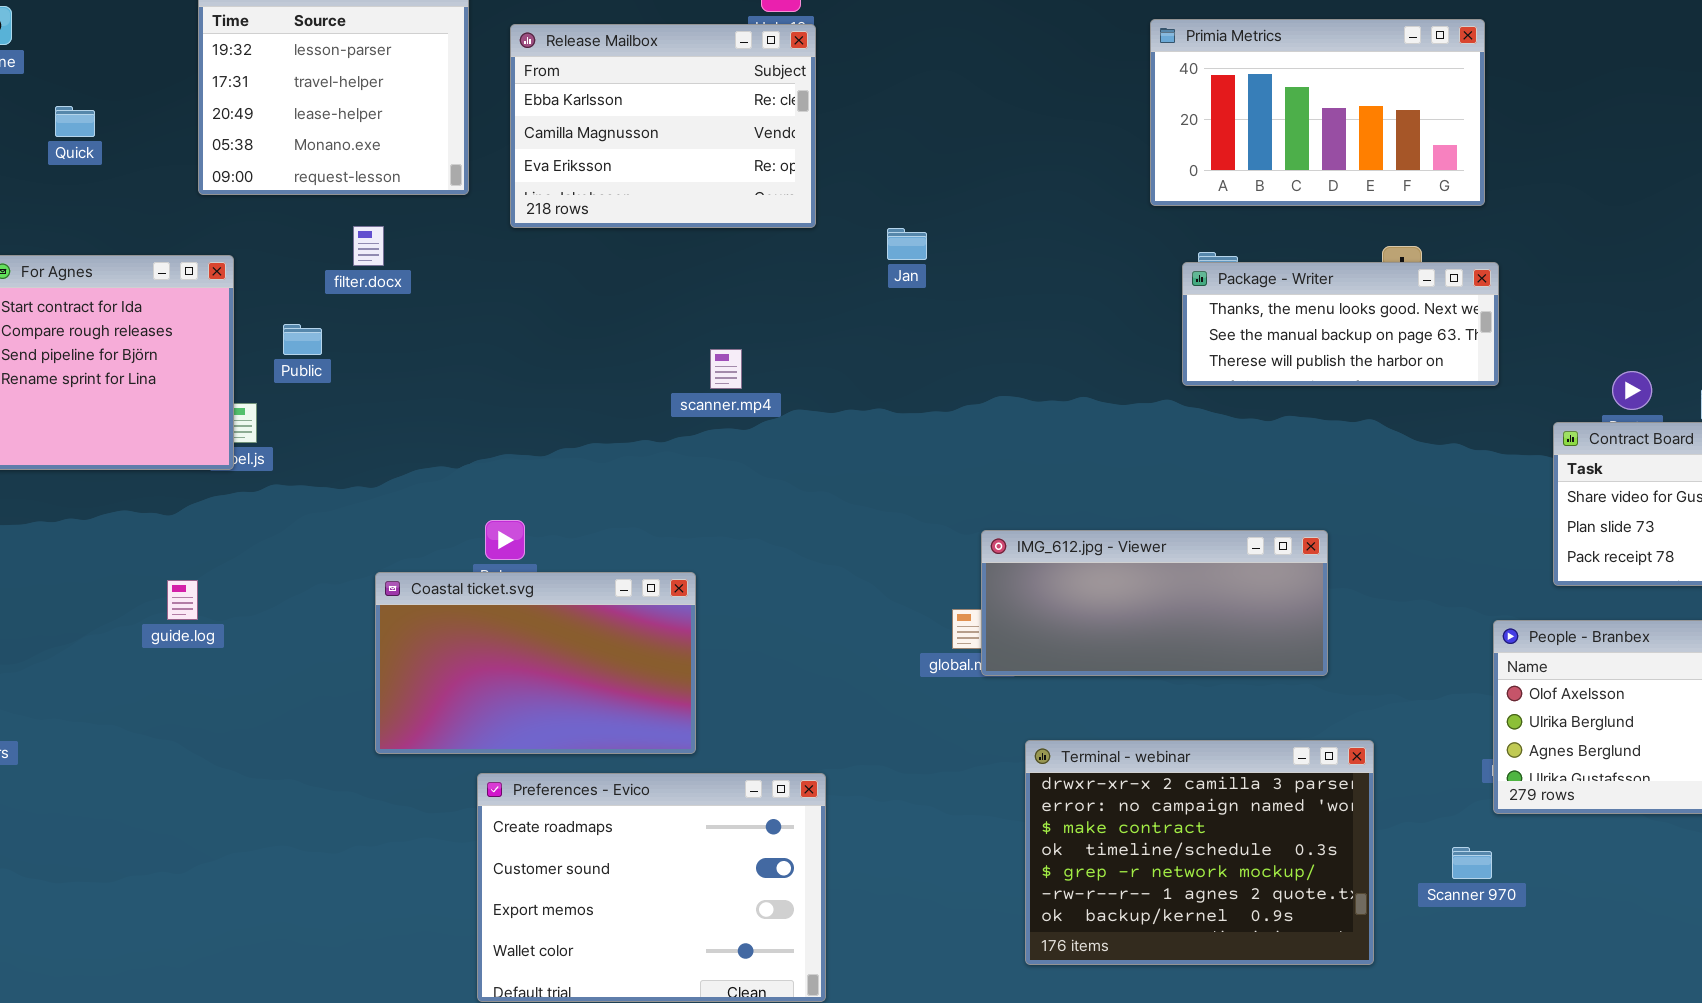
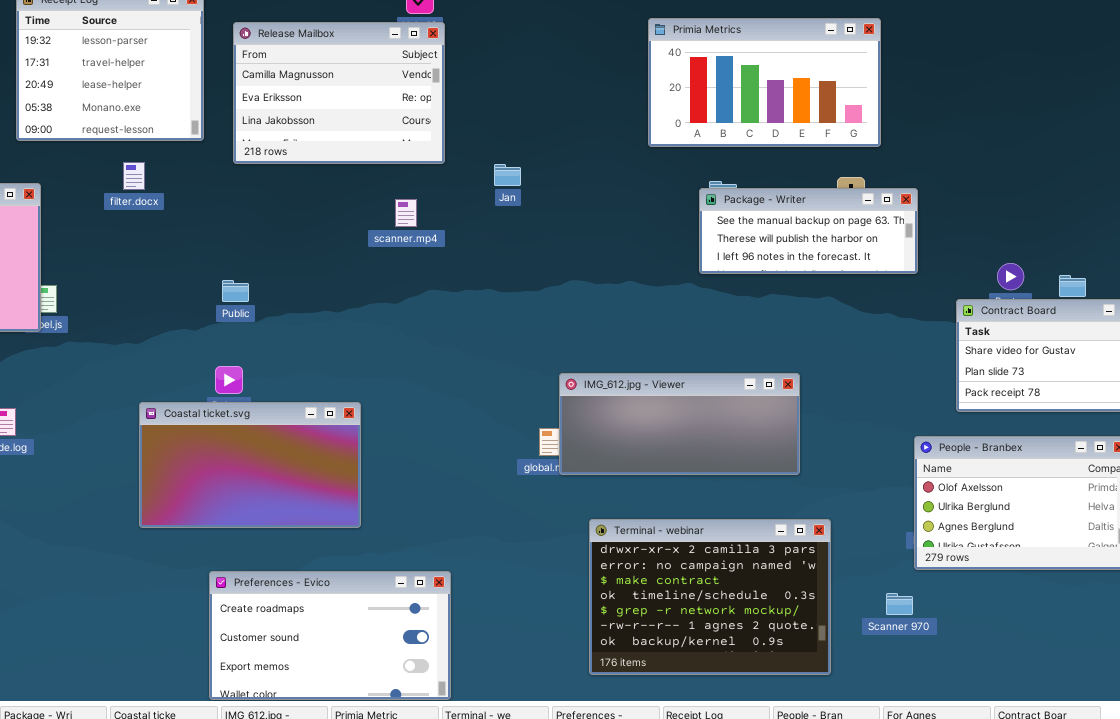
Primia Metrics: [1150,19,1485,206] -> [648,18,881,147], moved
Release Mailbox: [510,24,816,228] -> [233,22,445,164], scrolled down 1 row
Package - Writer: [1182,262,1499,386] -> [699,188,918,274], scrolled down 1 row
Public: [283,324,322,355] -> [222,280,249,302], moved
scanner.mp4: [710,349,742,389] -> [395,199,417,227], moved
Preferences - Evico: [477,773,826,1002] -> [209,571,451,700], resized

